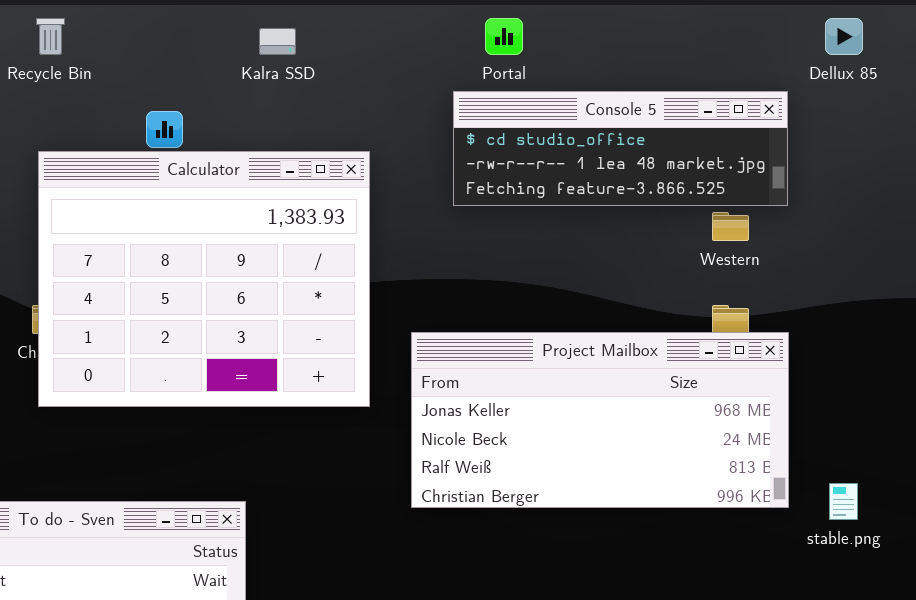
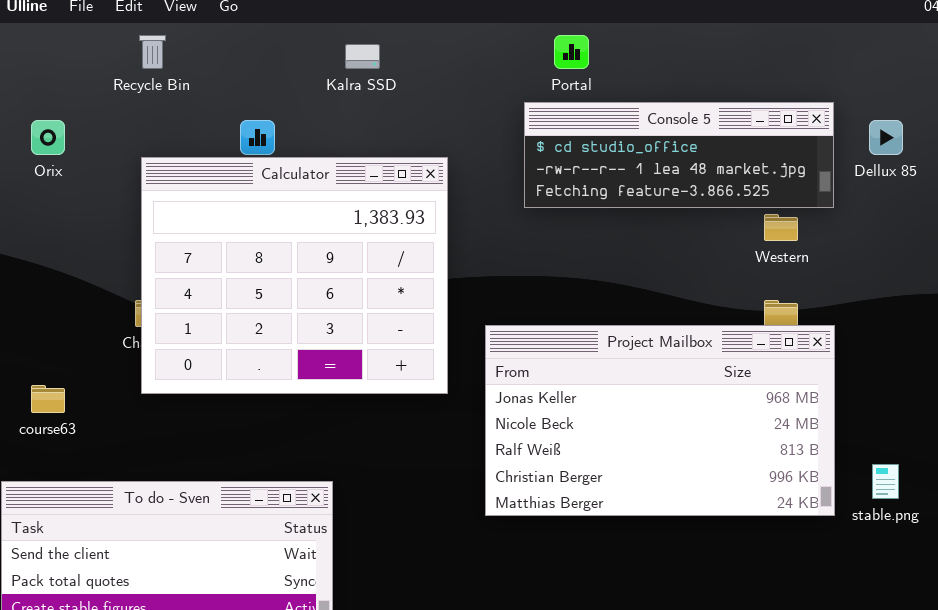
Dellux 85: [825,18,863,55] -> [869,120,903,155], moved
Project Mailbox: [411,332,789,508] -> [485,325,835,516], resized

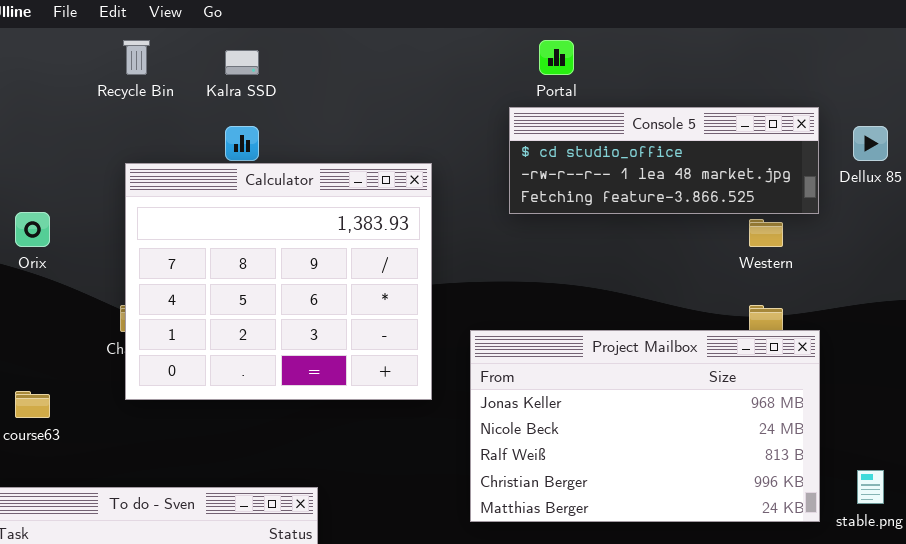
Kalra SSD: [345,44,380,69] -> [225,50,259,75], moved
Orix: [31,120,65,155] -> [15,212,50,247], moved

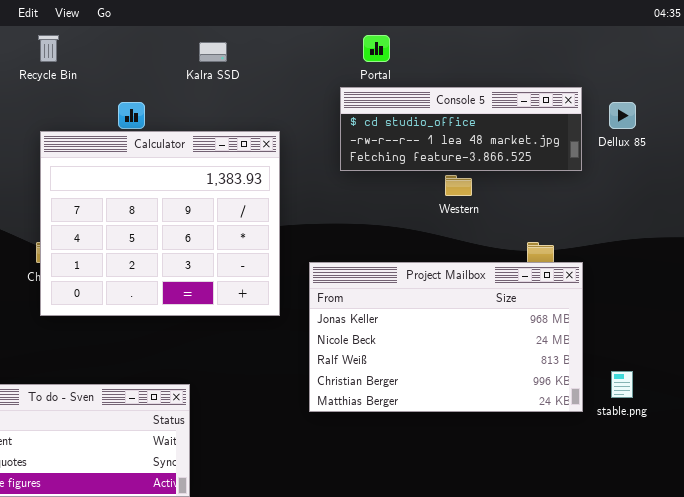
Kalra SSD: [225,50,259,75] -> [199,42,227,62], moved
Western: [749,219,783,247] -> [445,175,472,196], moved

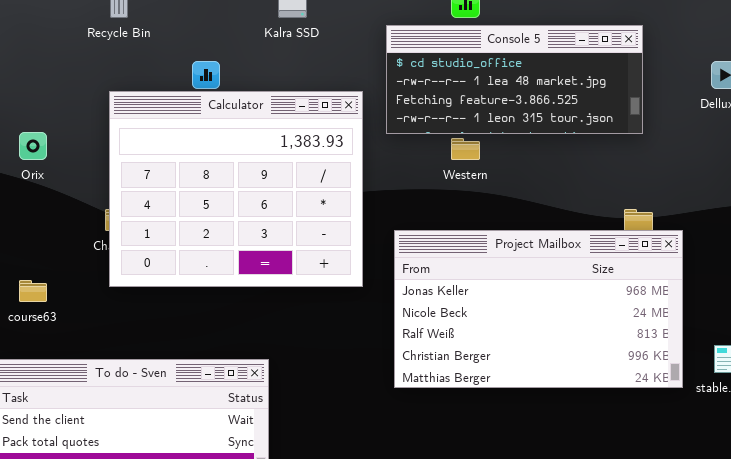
Console 5: [340,87,582,171] -> [386,25,643,134], moved, resized
Western: [445,175,472,196] -> [451,138,480,160], moved

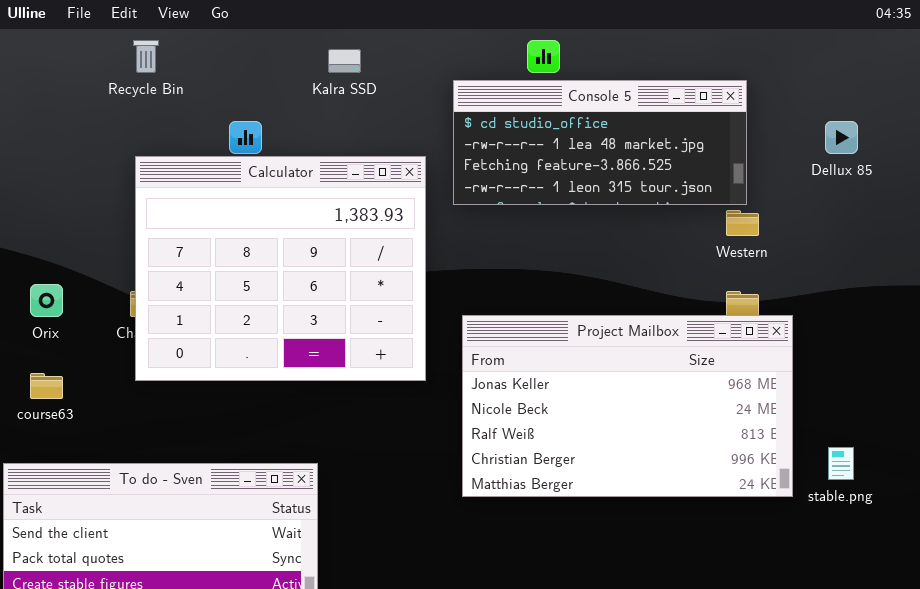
Orix: [19,132,47,160] -> [30,284,63,317], moved
Western: [451,138,480,160] -> [726,210,759,236], moved

